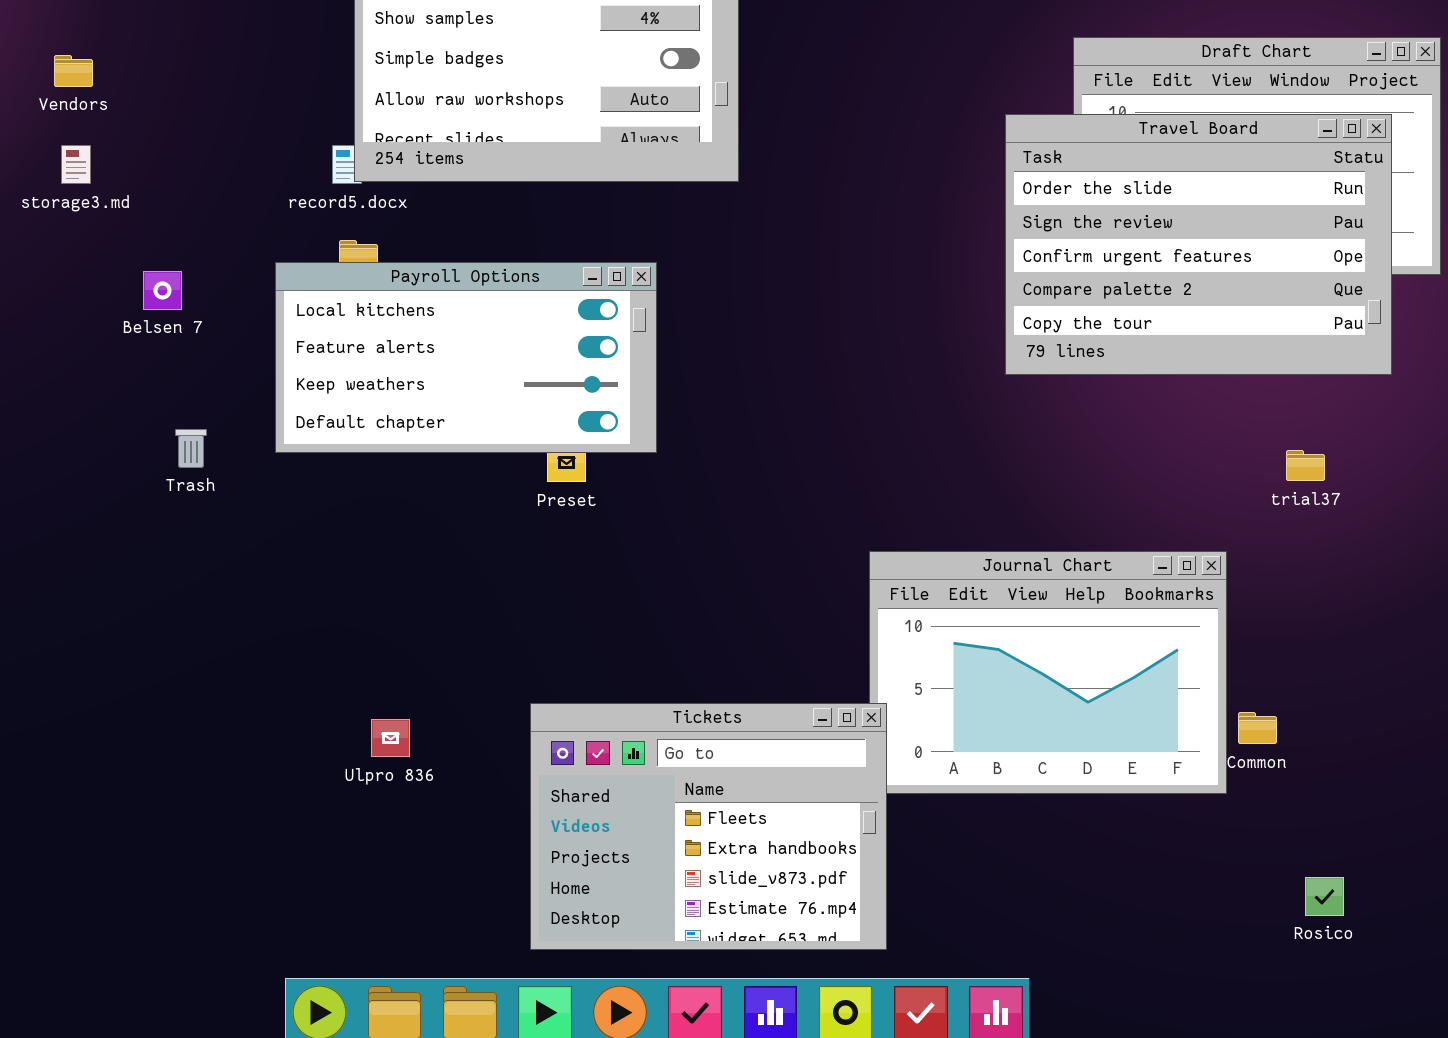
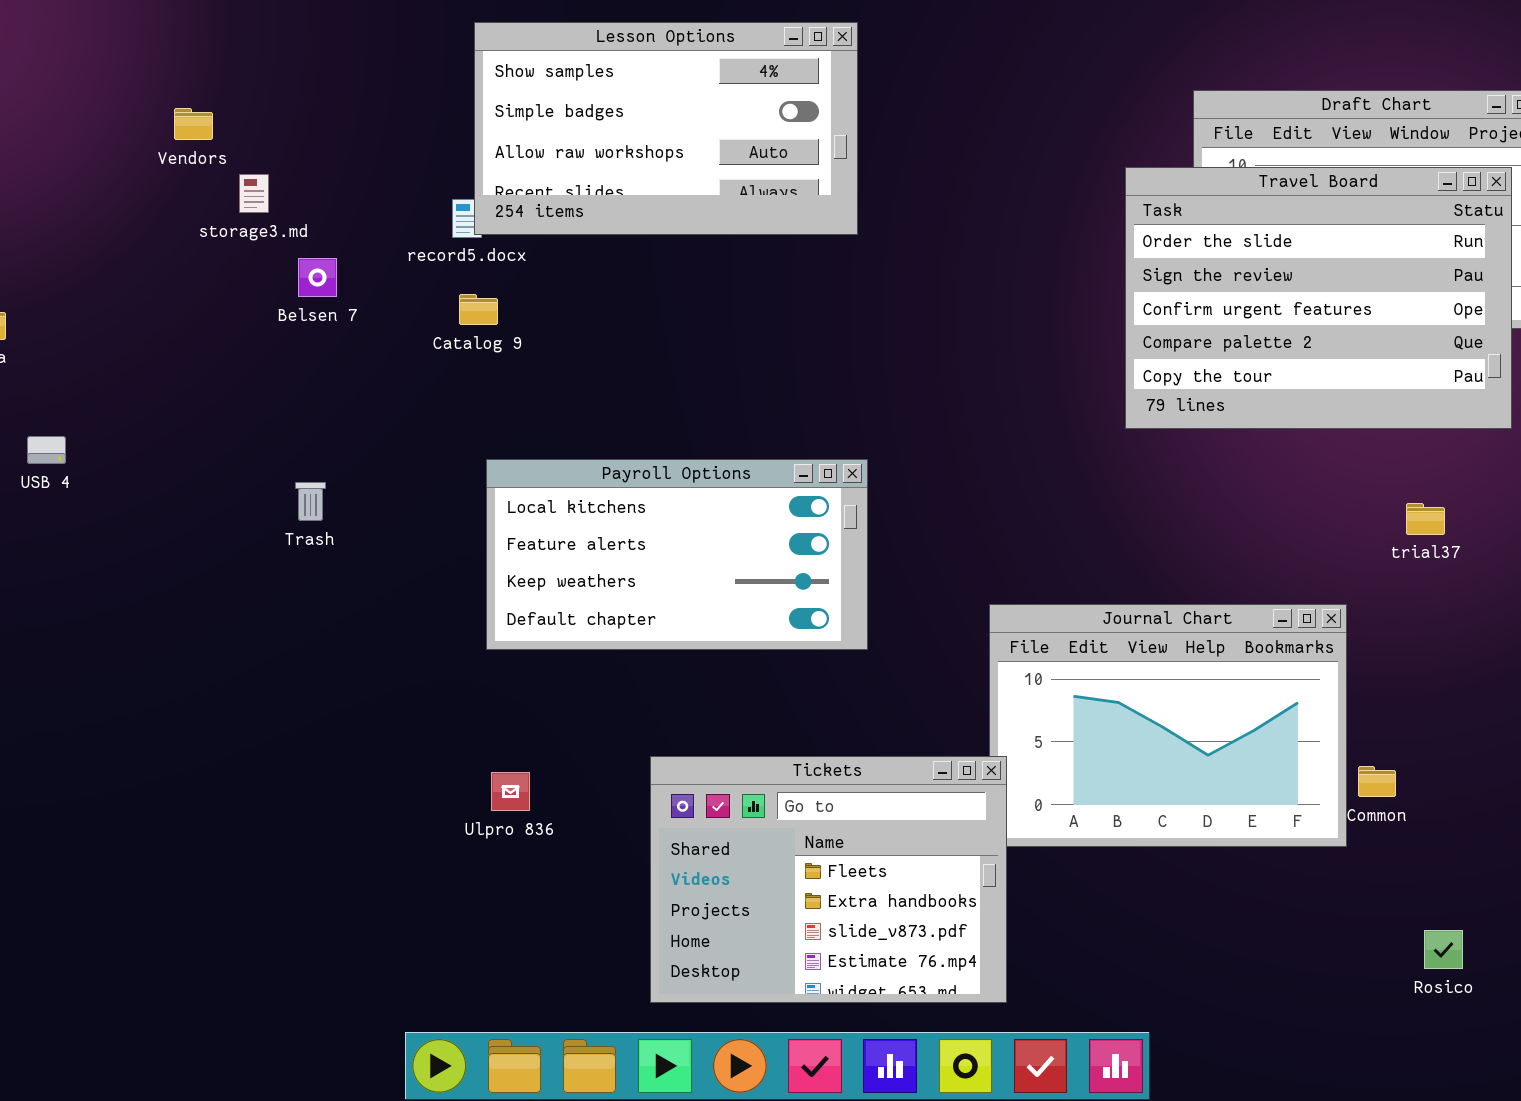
storage3.md: [61,145,91,184] -> [239,174,269,213], moved
Payroll Options: [275,262,657,453] -> [486,459,868,650], moved
Belsen 7: [143,271,182,310] -> [298,258,337,297], moved

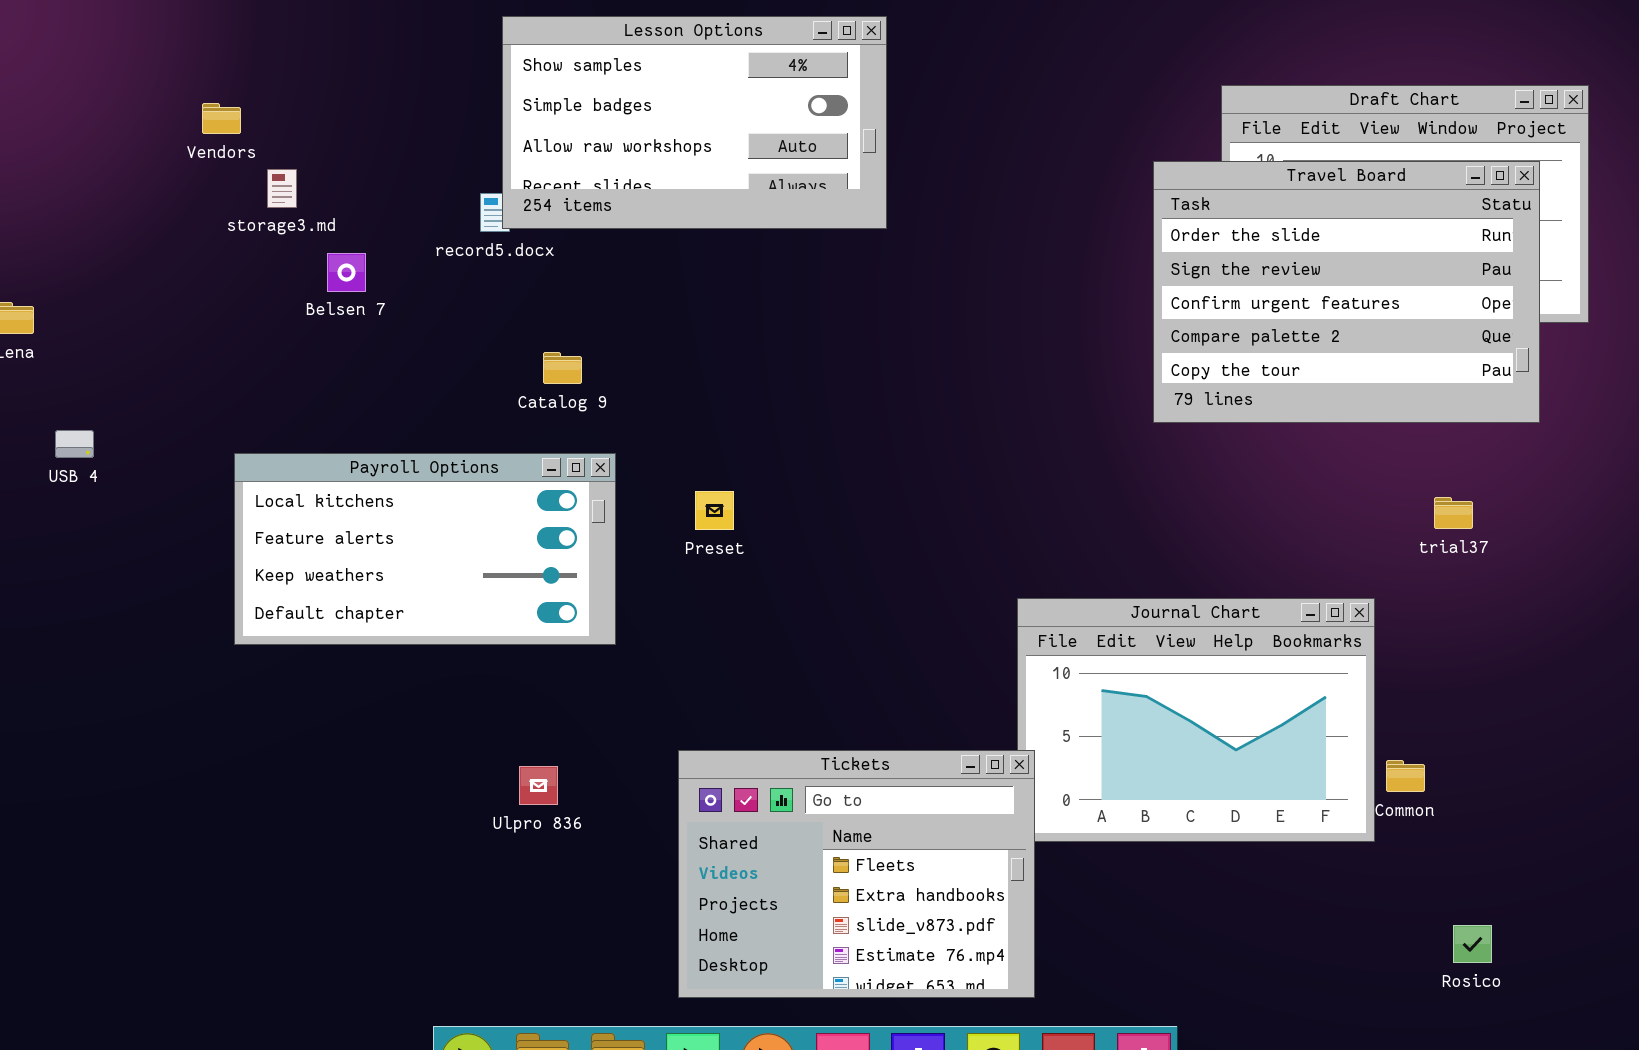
Catalog 9: [459,294,498,325] -> [543,352,582,384], moved
Payroll Options: [486,459,868,650] -> [234,453,616,645], moved

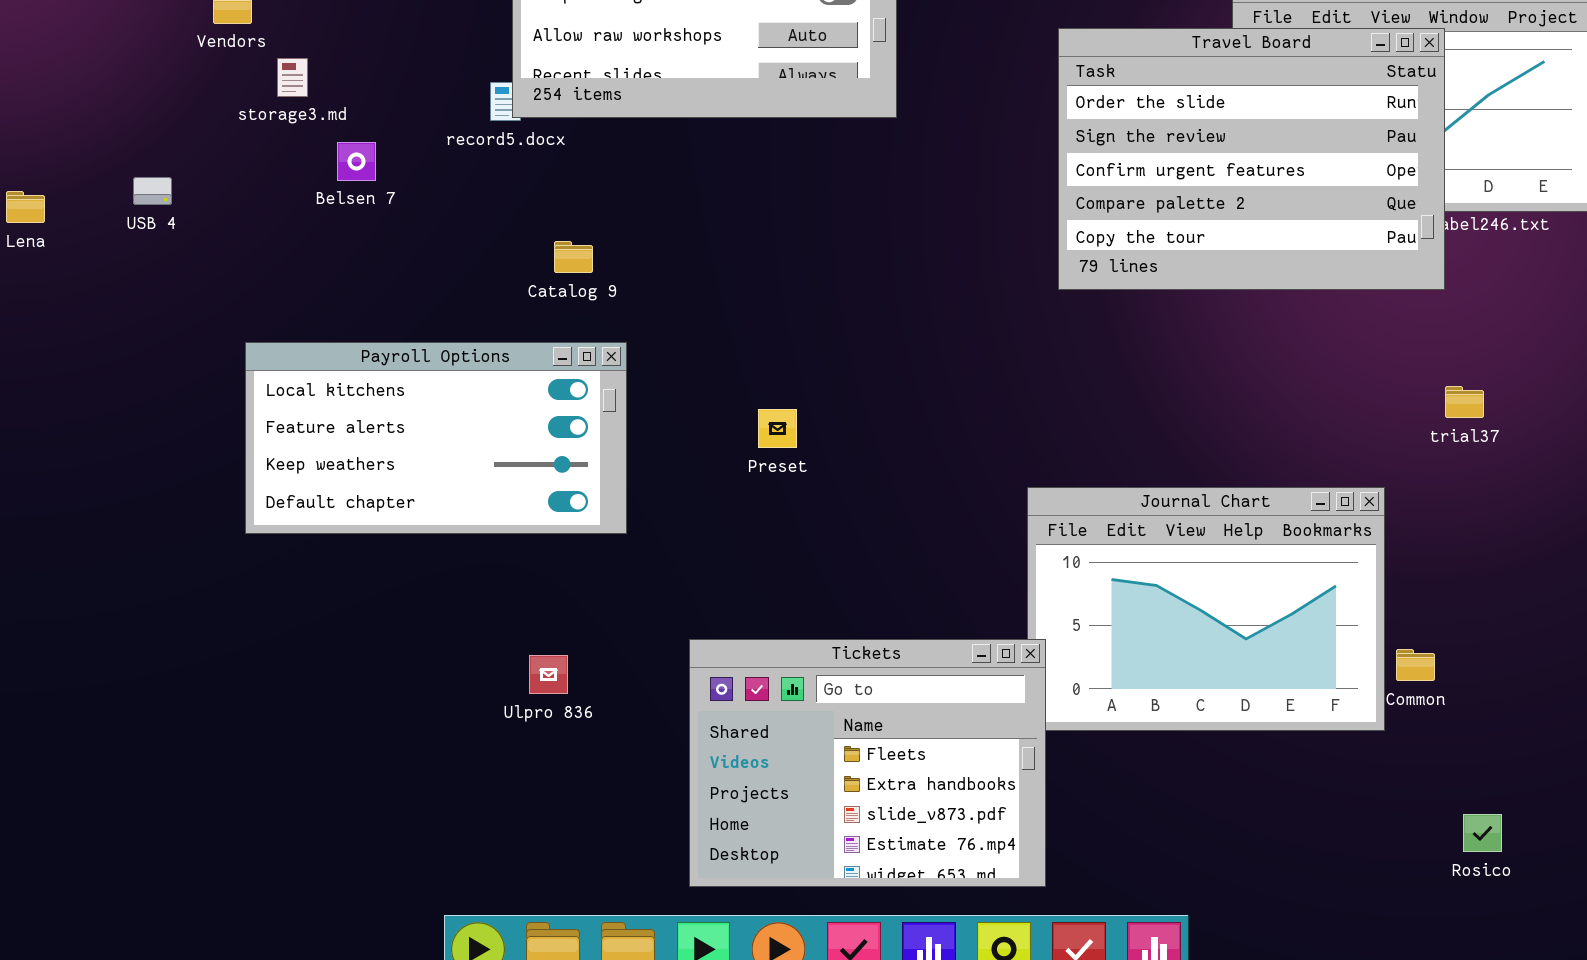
Travel Board: [1153,161,1540,423] -> [1058,28,1445,290], moved
USB 4: [55,430,94,458] -> [133,177,172,205], moved
Preset: [695,491,734,530] -> [758,409,797,448], moved

